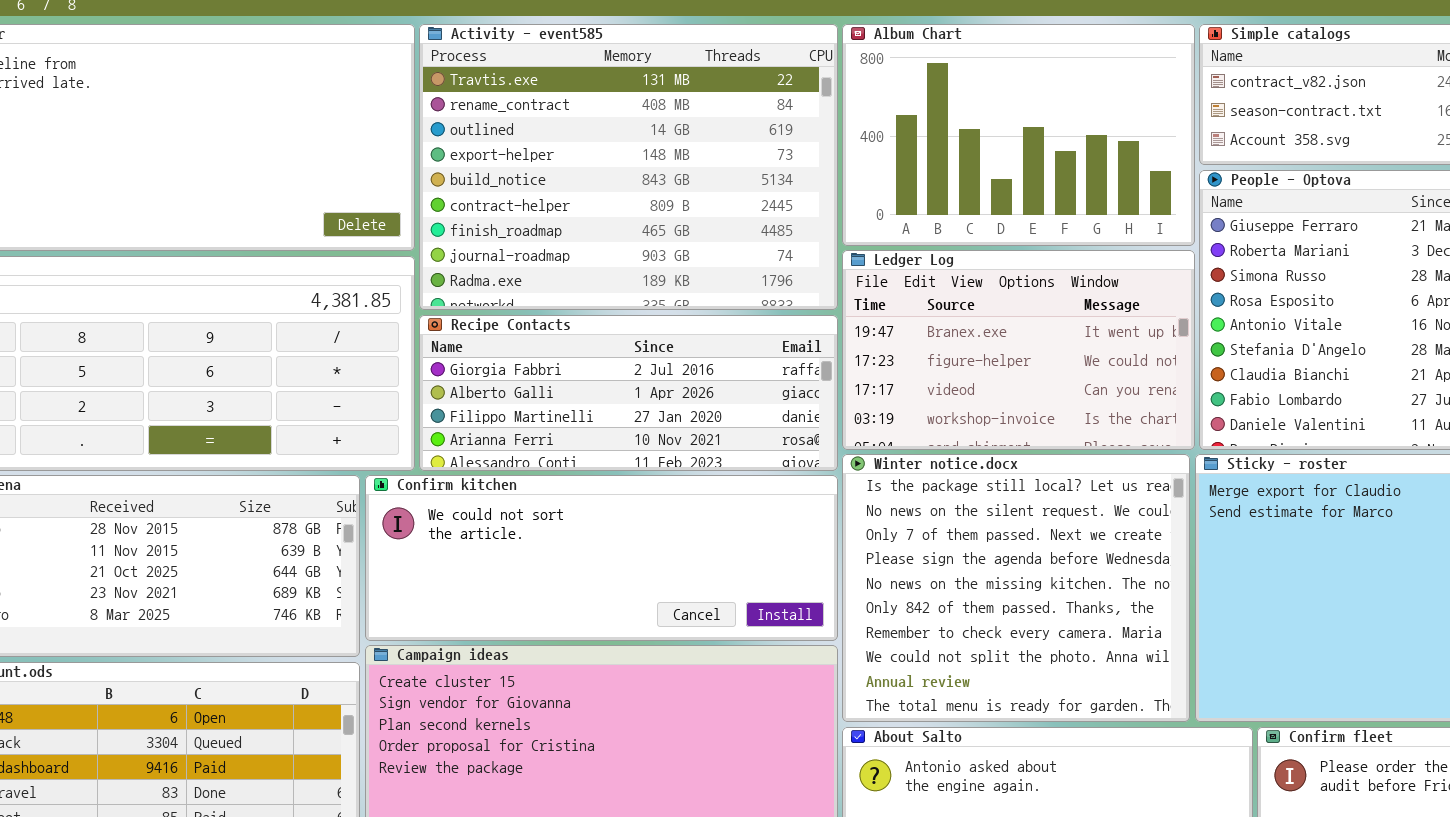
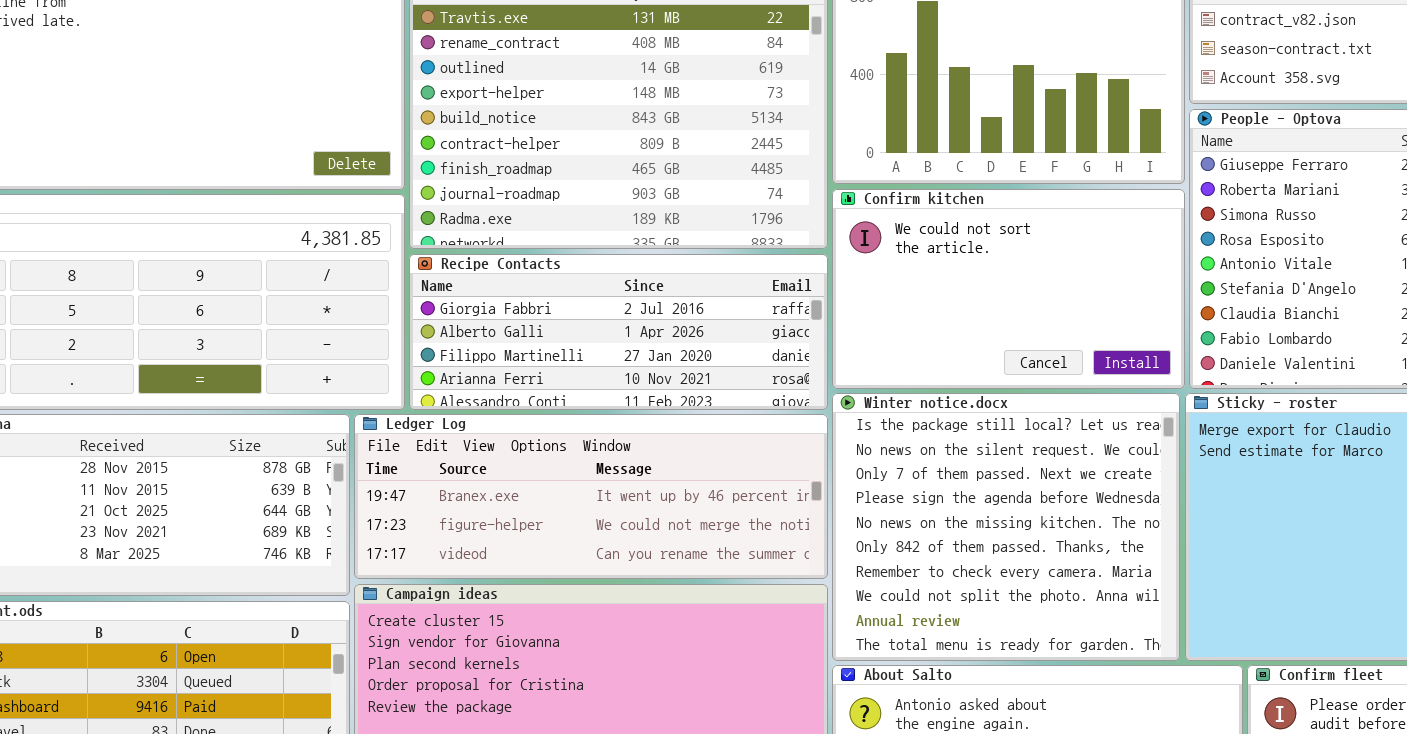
Ledger Log: [842,250,1195,450] -> [354,414,828,579], moved, resized
Confirm kitchen: [365,475,838,641] -> [832,189,1185,389], moved, resized

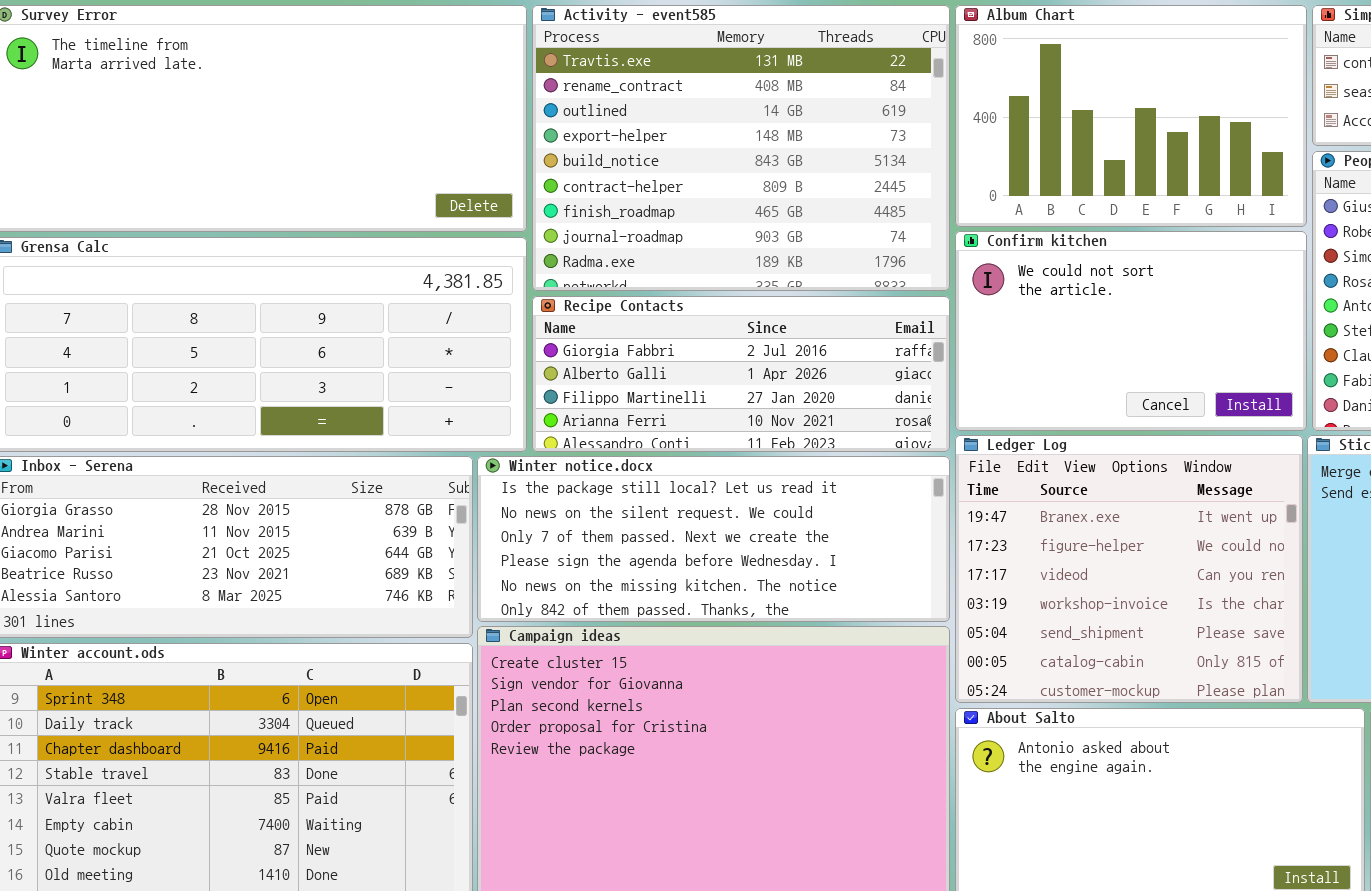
Winter notice.docx: [832,393,1180,661] -> [477,456,950,622], moved, resized
Ledger Log: [354,414,828,579] -> [955,435,1303,703], moved, resized

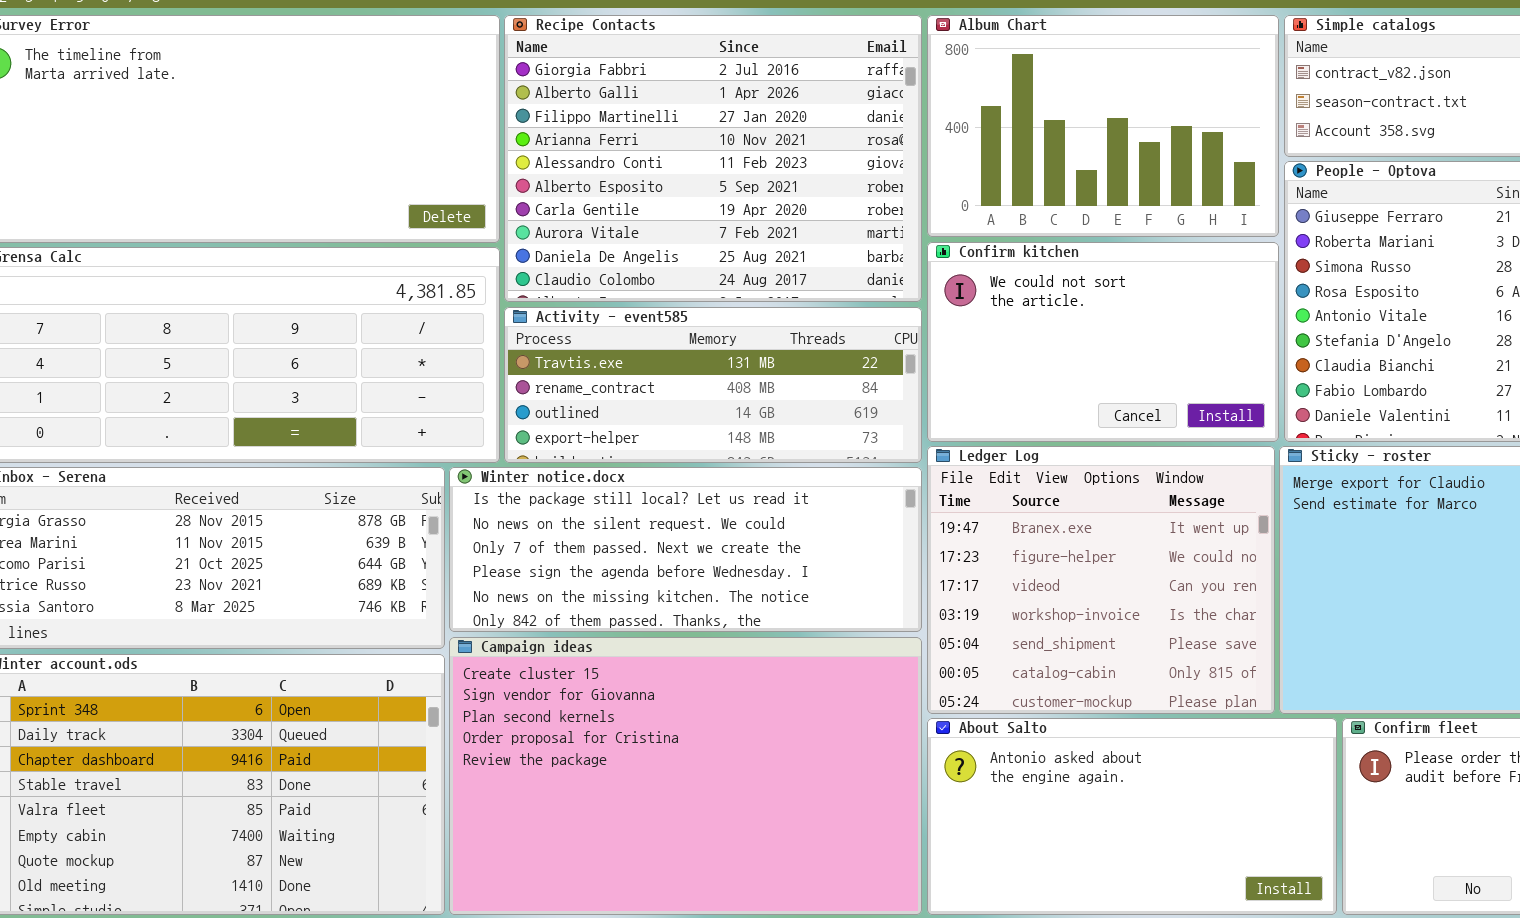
Activity - event585: [532,5,950,291] -> [504,307,922,463], moved, resized
Recipe Contacts: [532,296,950,452] -> [504,15,922,302], moved, resized

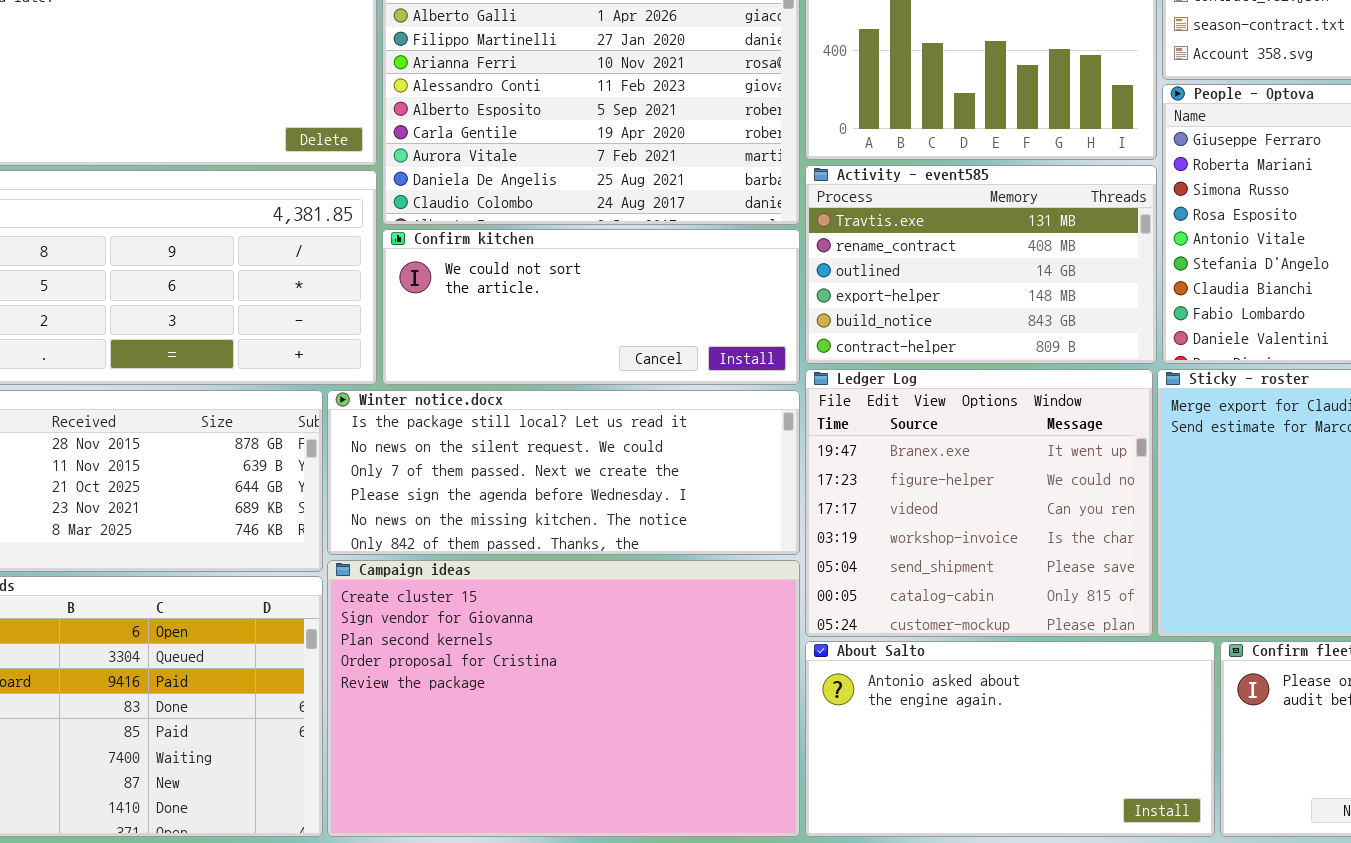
Confirm kitchen: [927,242,1279,442] -> [382,229,800,385], moved, resized
Activity - event585: [504,307,922,463] -> [805,165,1157,364], moved, resized

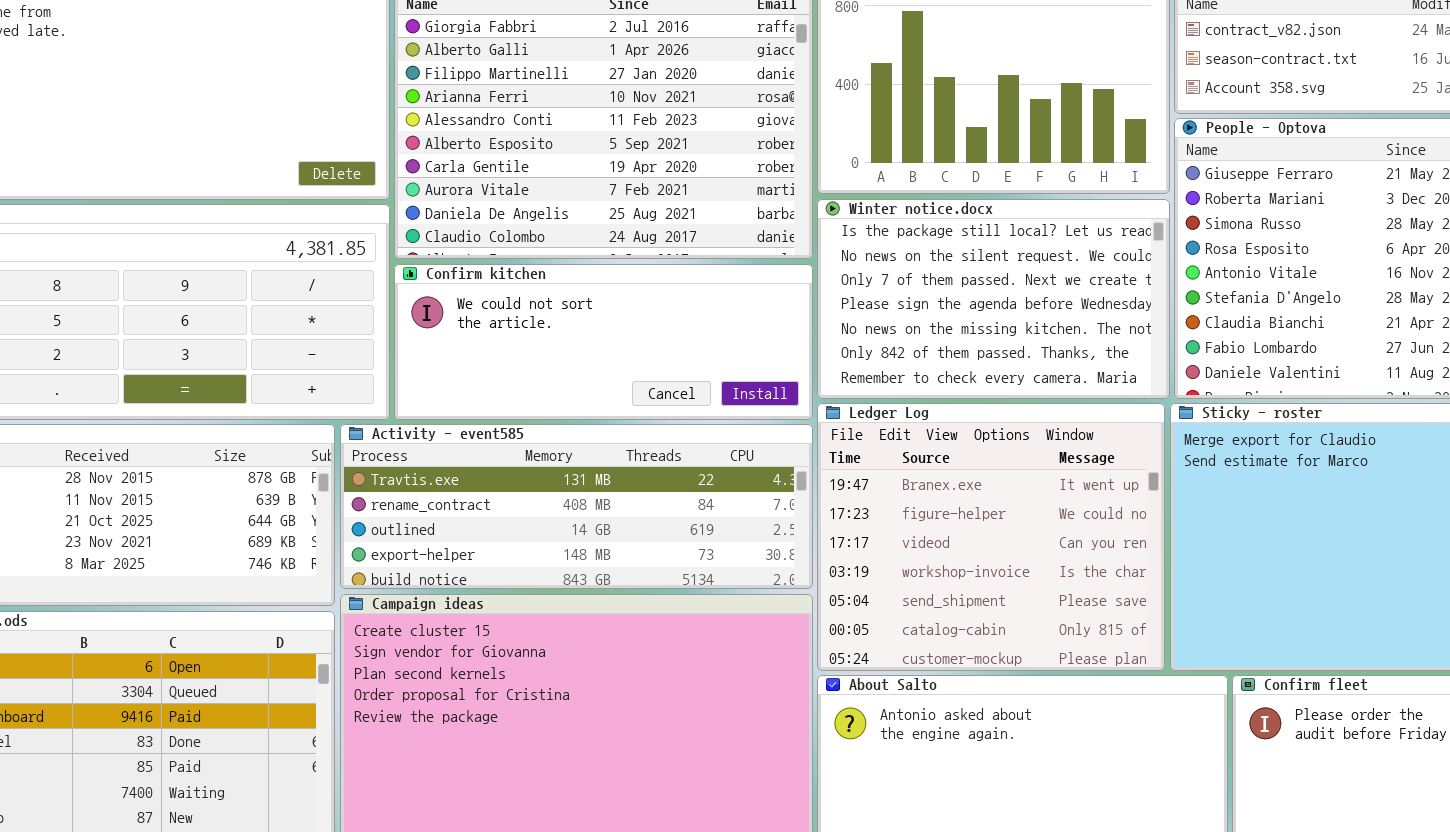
Activity - event585: [805,165,1157,364] -> [340,424,813,589], moved, resized
Winter notice.docx: [327,390,800,555] -> [817,199,1170,399], moved, resized

